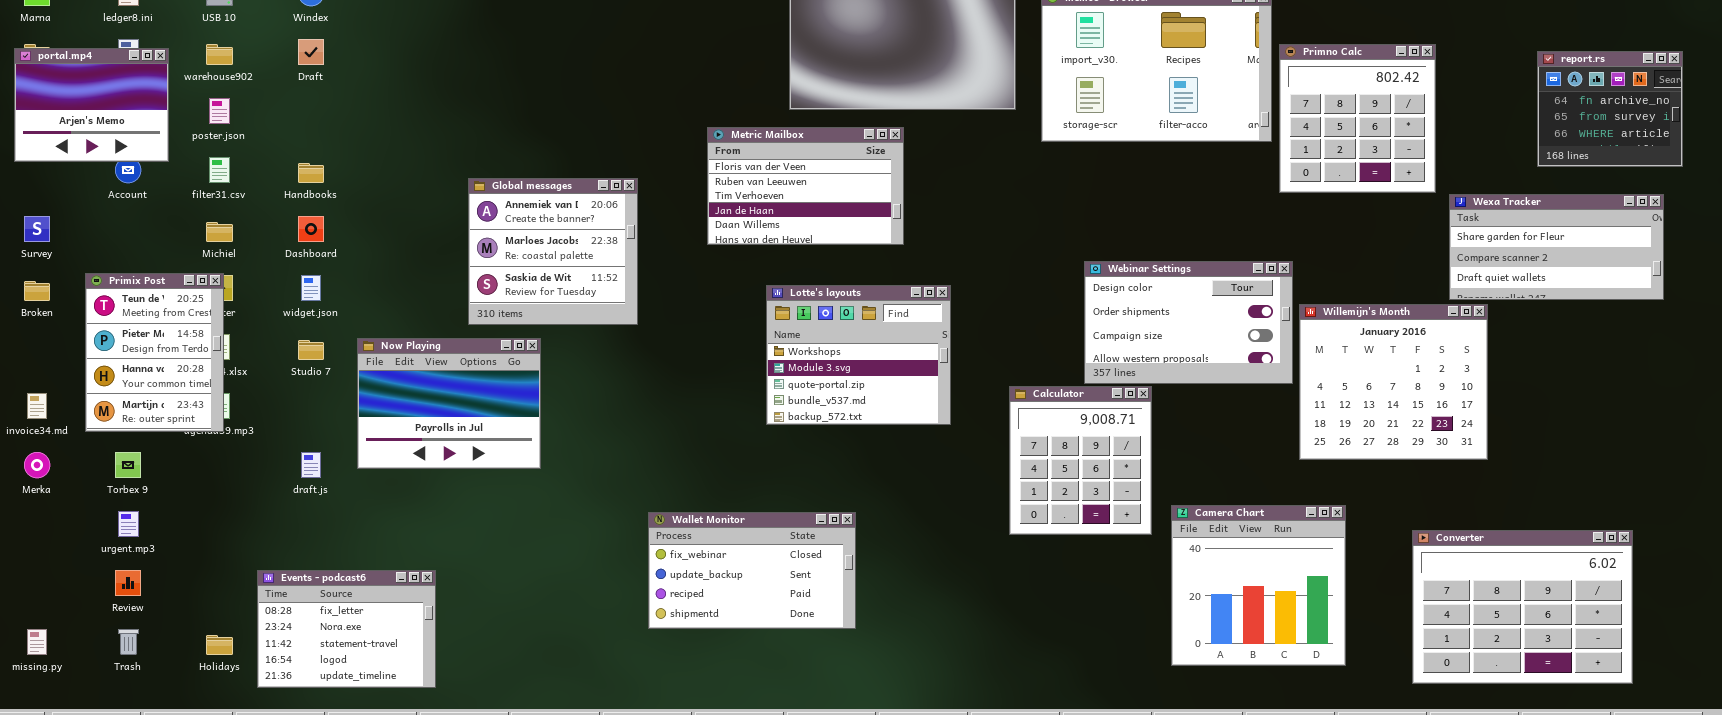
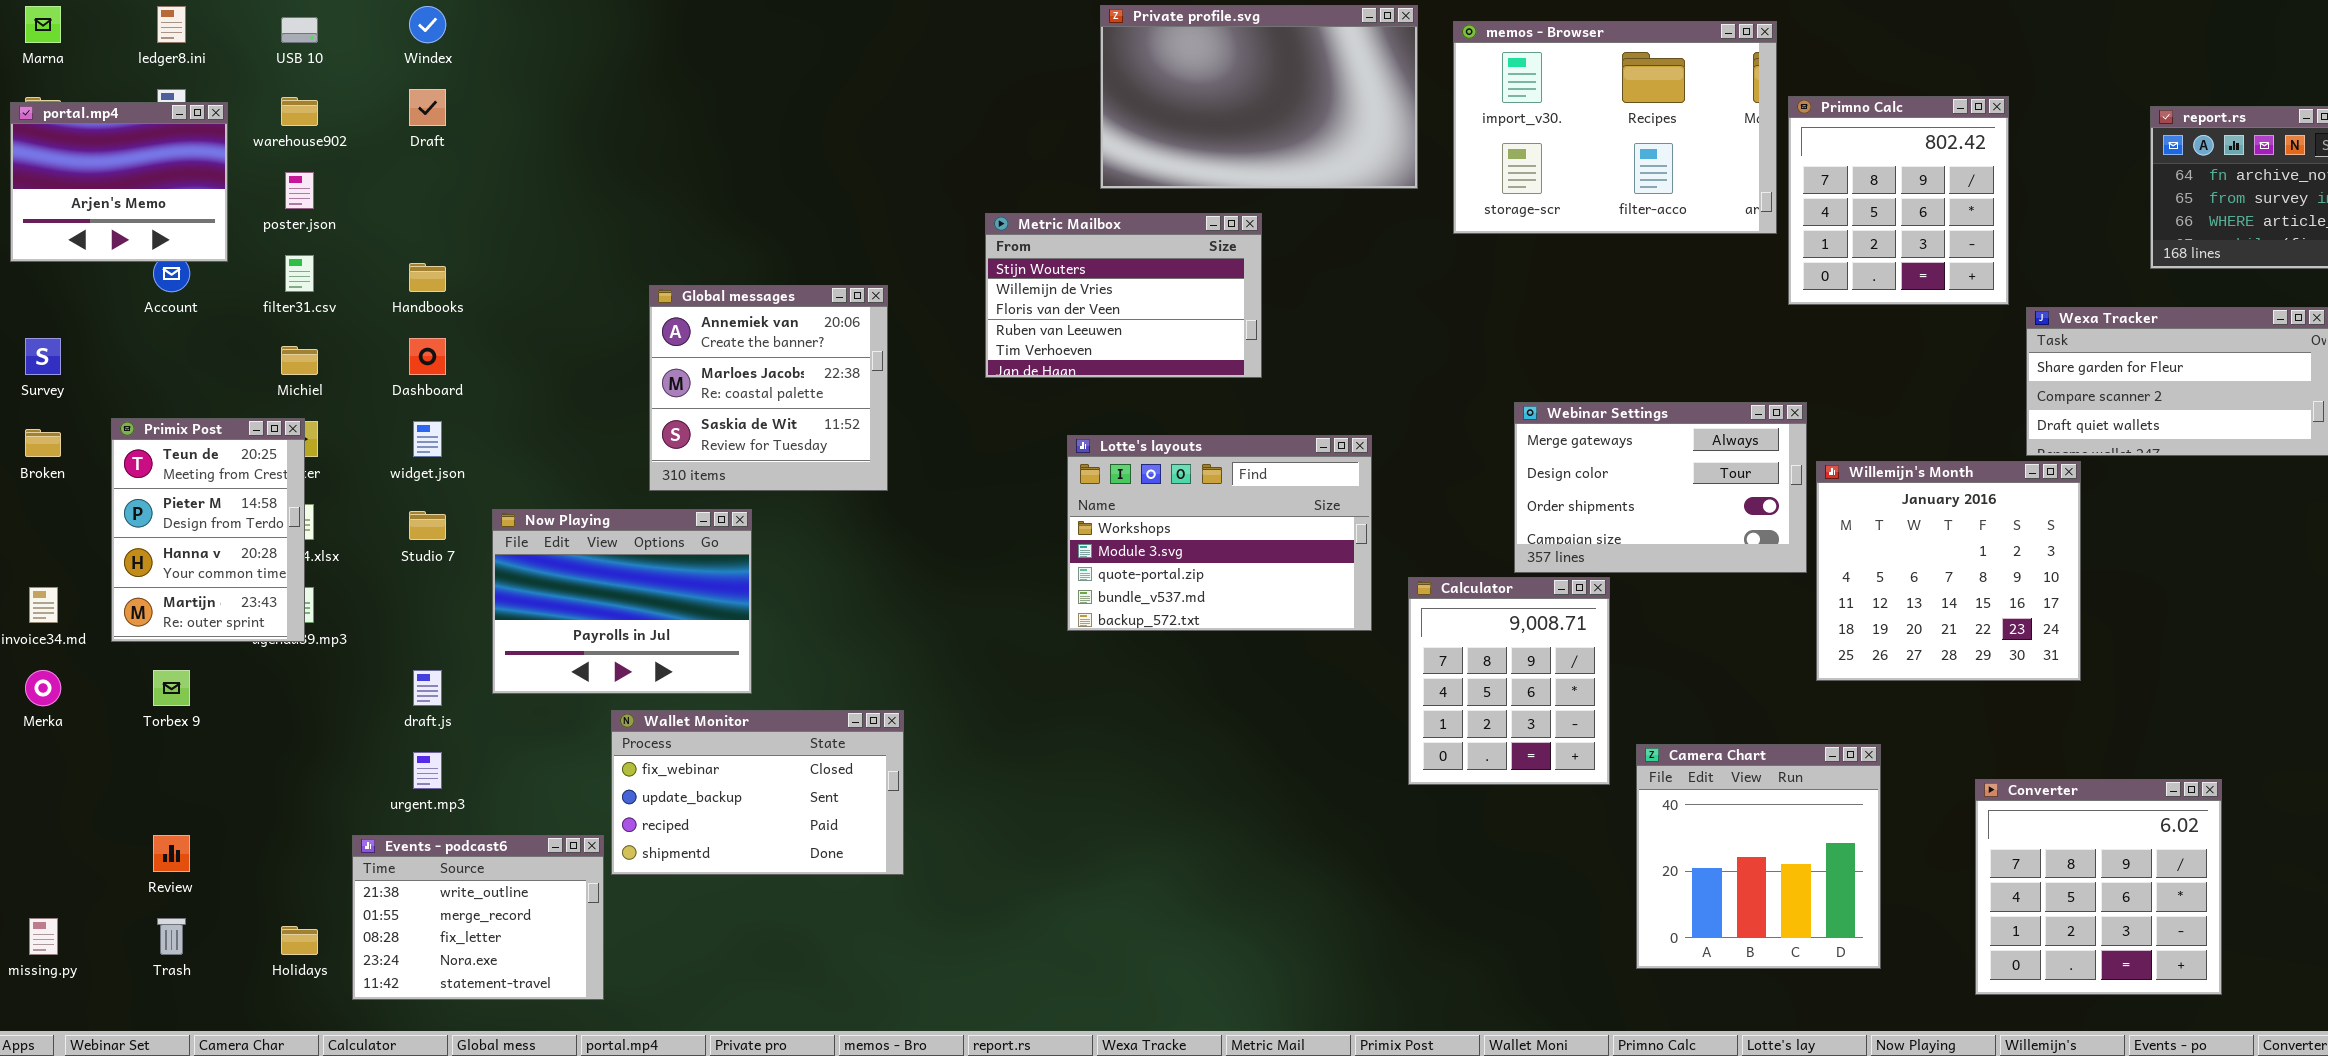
Metric Mailbox: [707,127,904,245] -> [985,213,1262,378], scrolled up 2 rows
Webinar Settings: [1084,261,1293,384] -> [1514,402,1807,573], scrolled up 1 row
Lotte's layouts: [766,285,951,425] -> [1067,435,1372,631], resized
urgent.mp3: [118,511,139,537] -> [413,752,442,789], moved
Wallet Monitor: [648,512,856,629] -> [611,710,904,875], moved
Converter: [1412,530,1633,684] -> [1975,779,2222,995], resized
Events - podcast6: [257,570,436,688] -> [352,835,604,1000], scrolled up 2 rows

